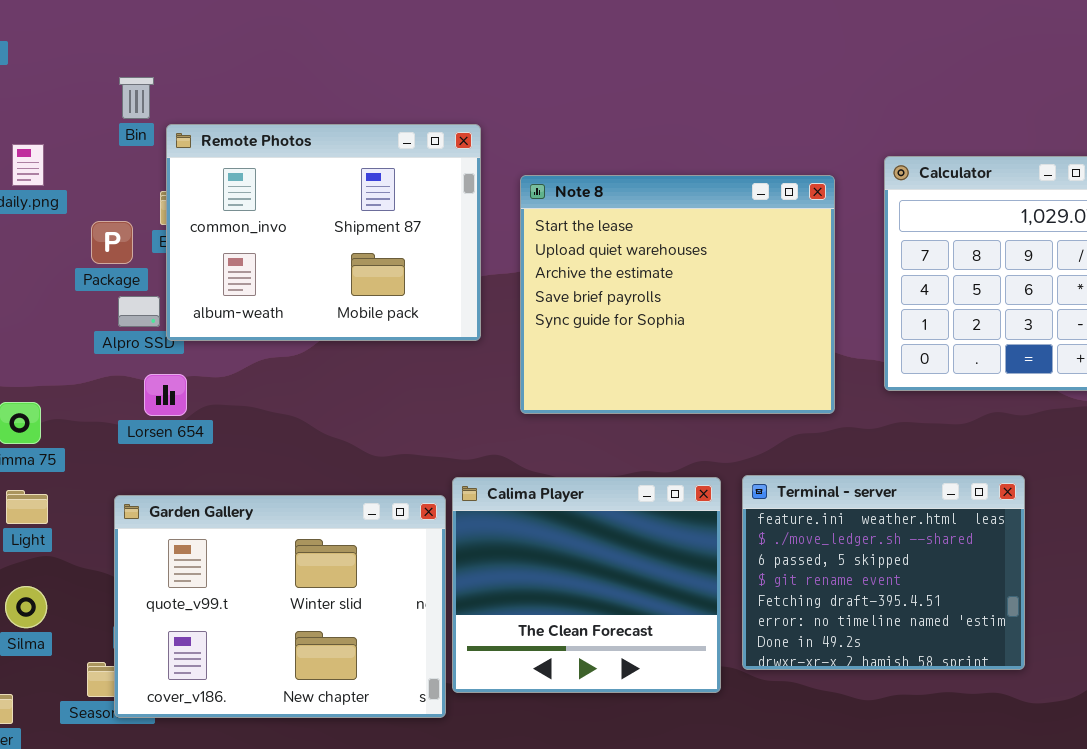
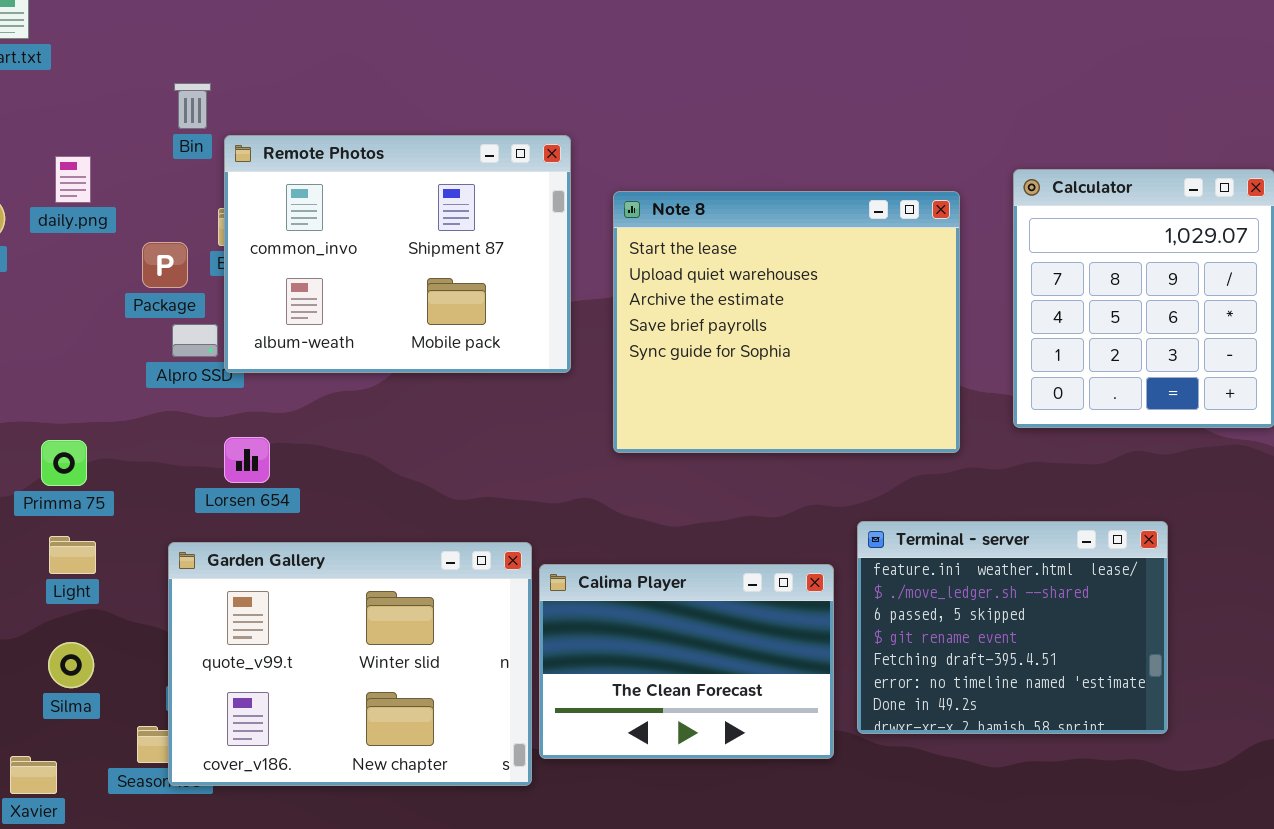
Lorsen 654: [144,374,187,416] -> [224,437,270,483], moved
Calima Player: [452,477,721,693] -> [539,564,834,759], resized

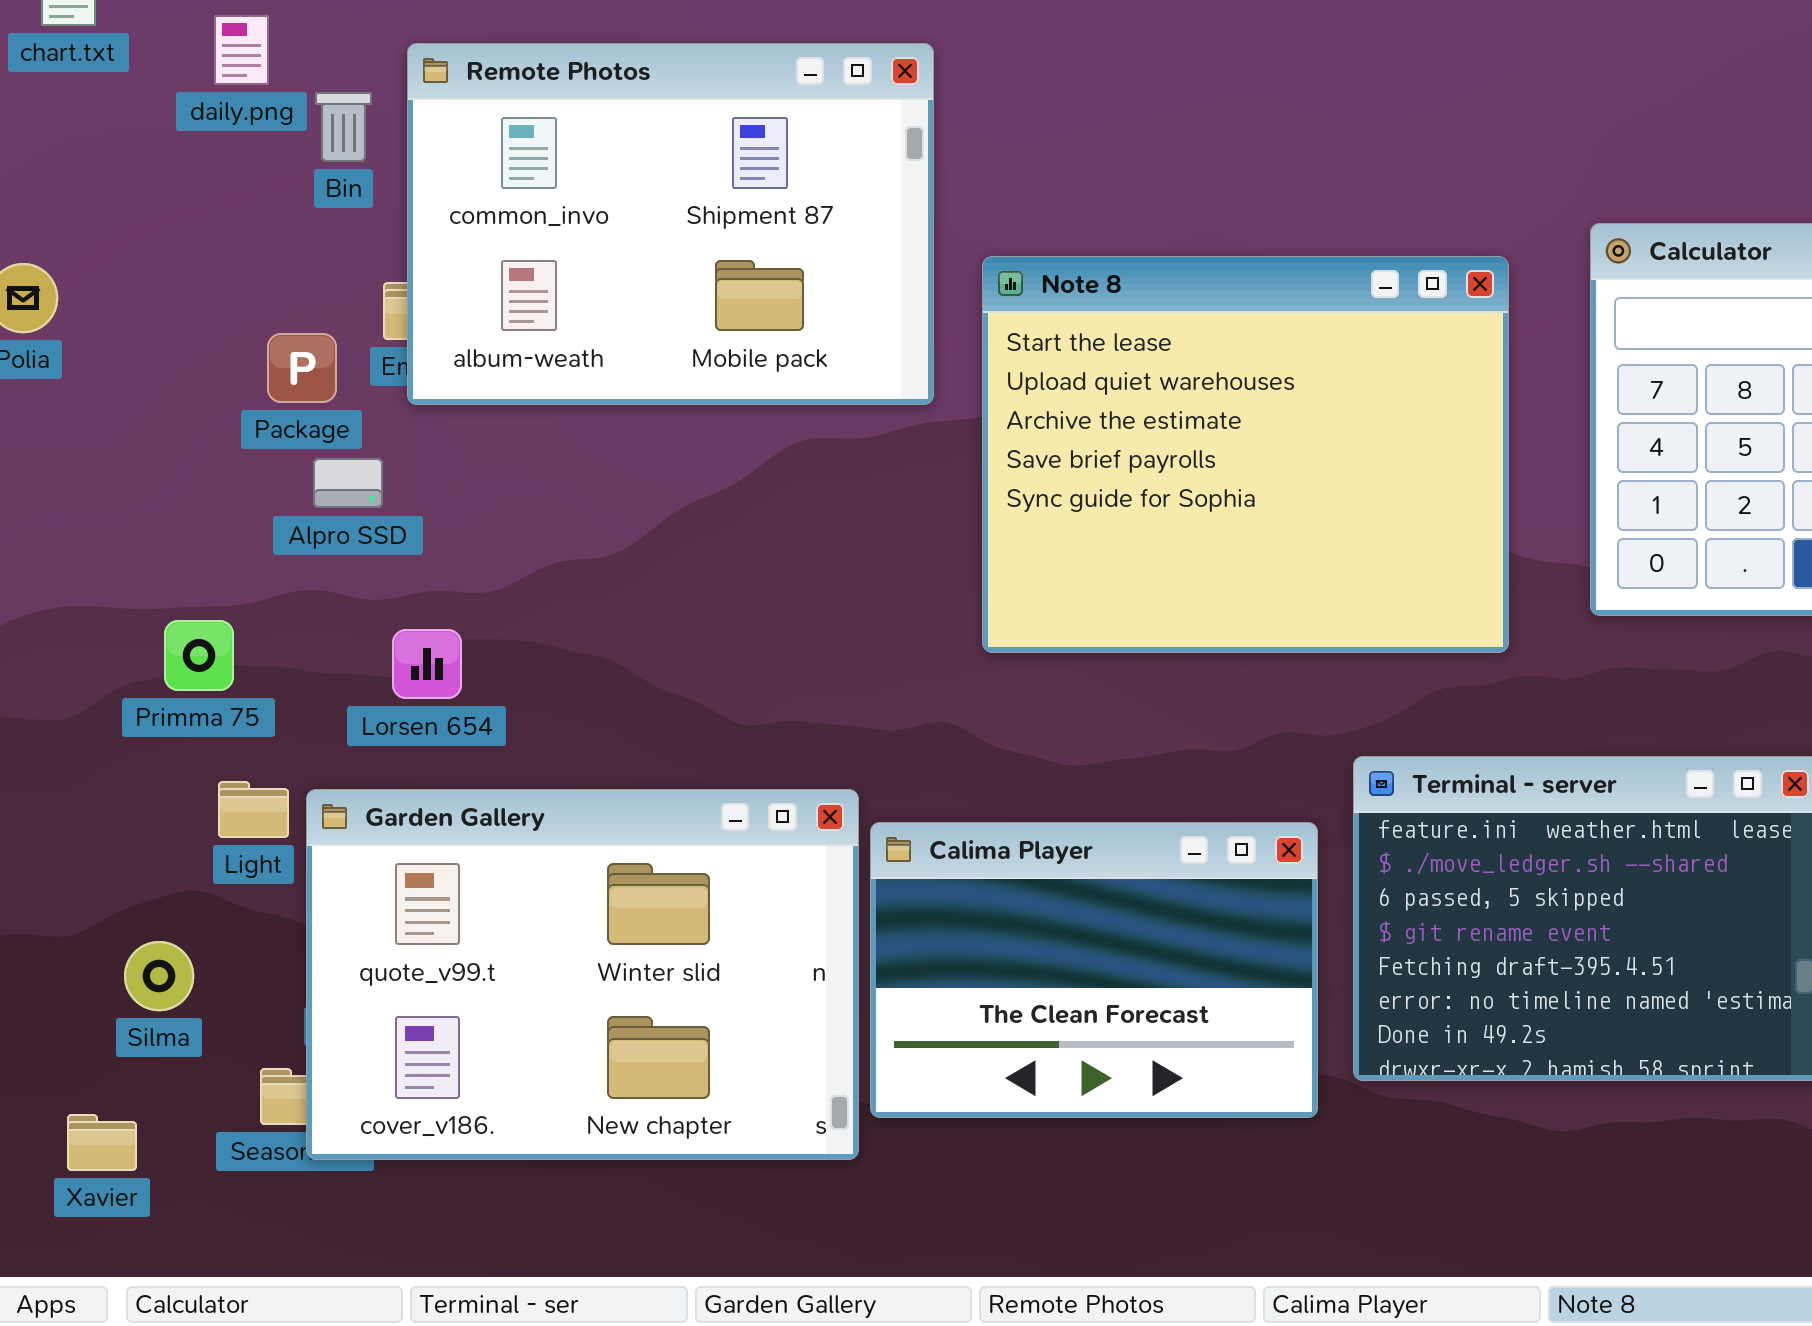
Remote Photos: [224,135,571,373] -> [407,43,934,405], moved
daily.png: [55,156,91,203] -> [214,15,269,85], moved
Primma 75: [41,440,87,486] -> [164,620,234,691], moved
Light: [49,536,96,574] -> [218,781,289,838], moved

